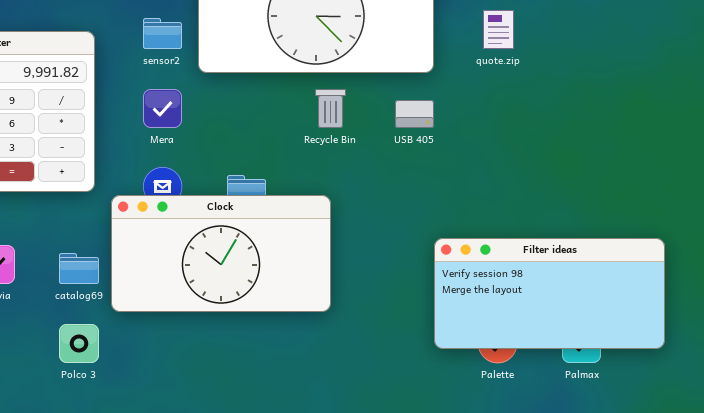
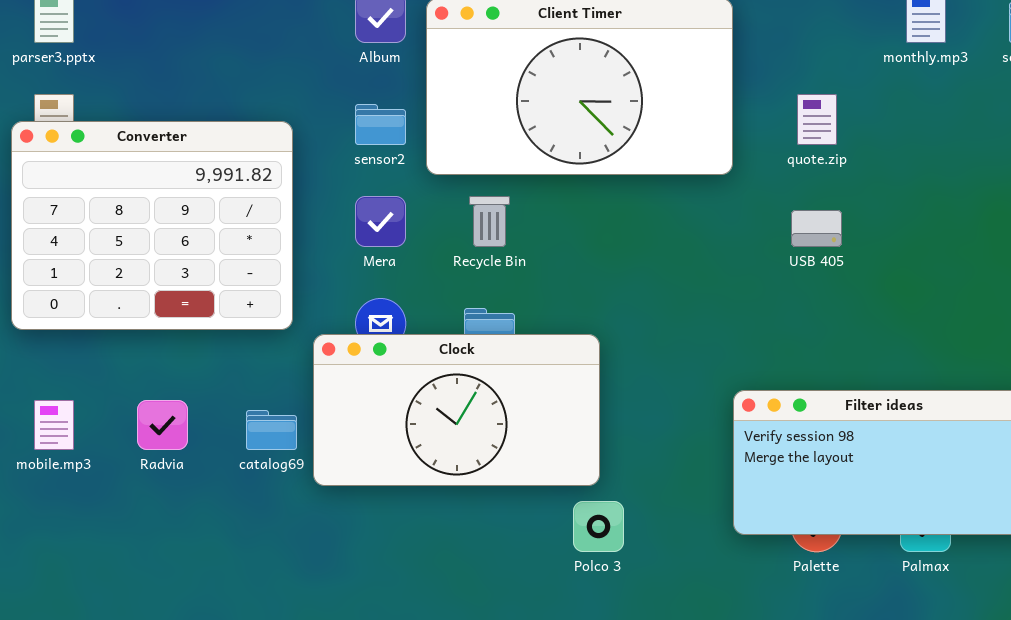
Recycle Bin: [315,89,346,128] -> [469,196,510,247], moved
USB 405: [395,100,434,128] -> [791,210,842,247], moved
Polco 3: [59,324,99,363] -> [573,501,624,552], moved

